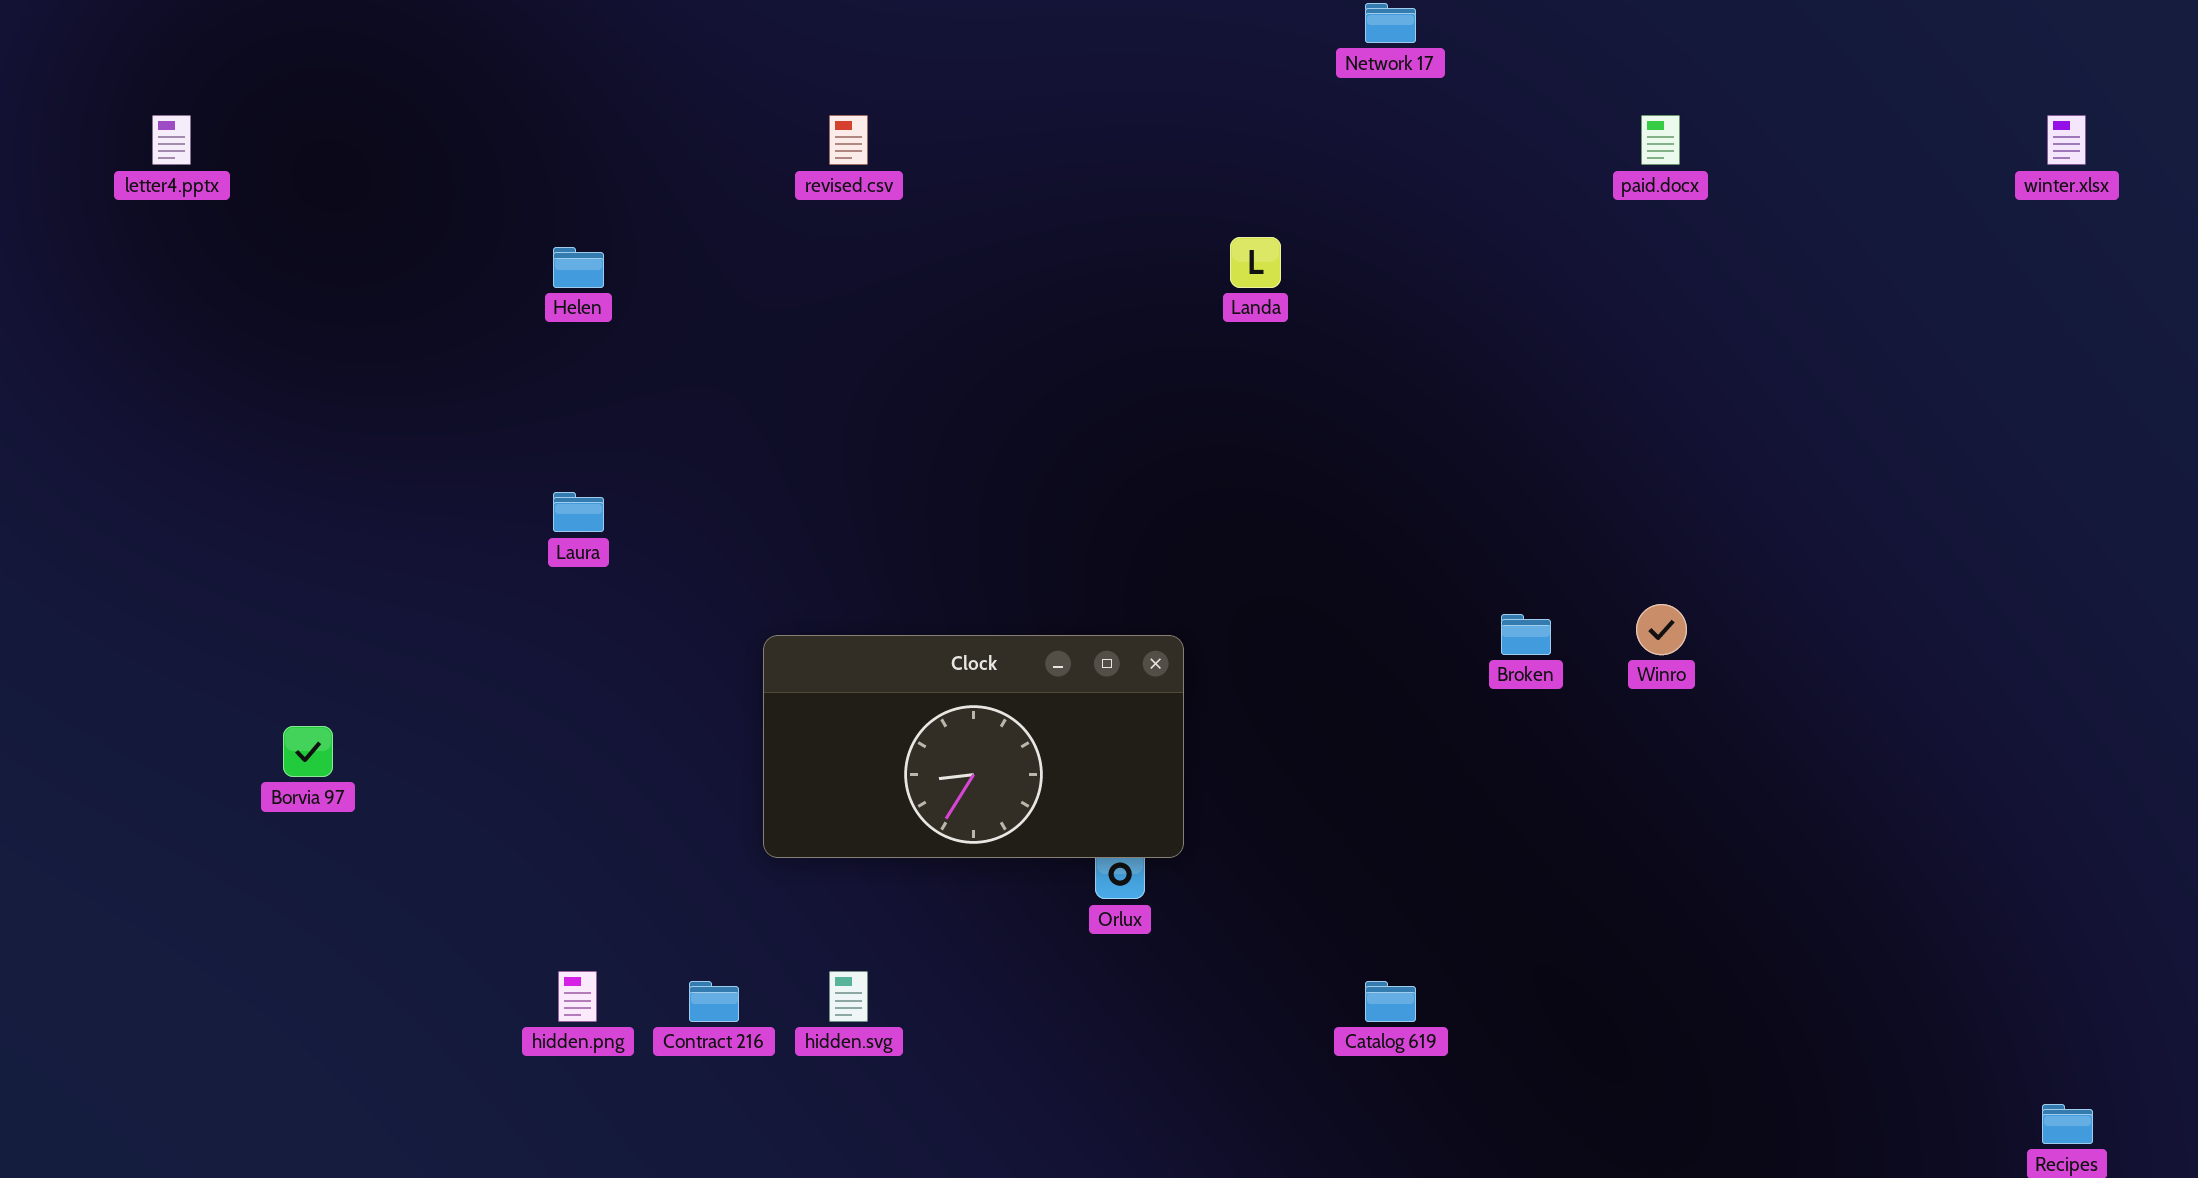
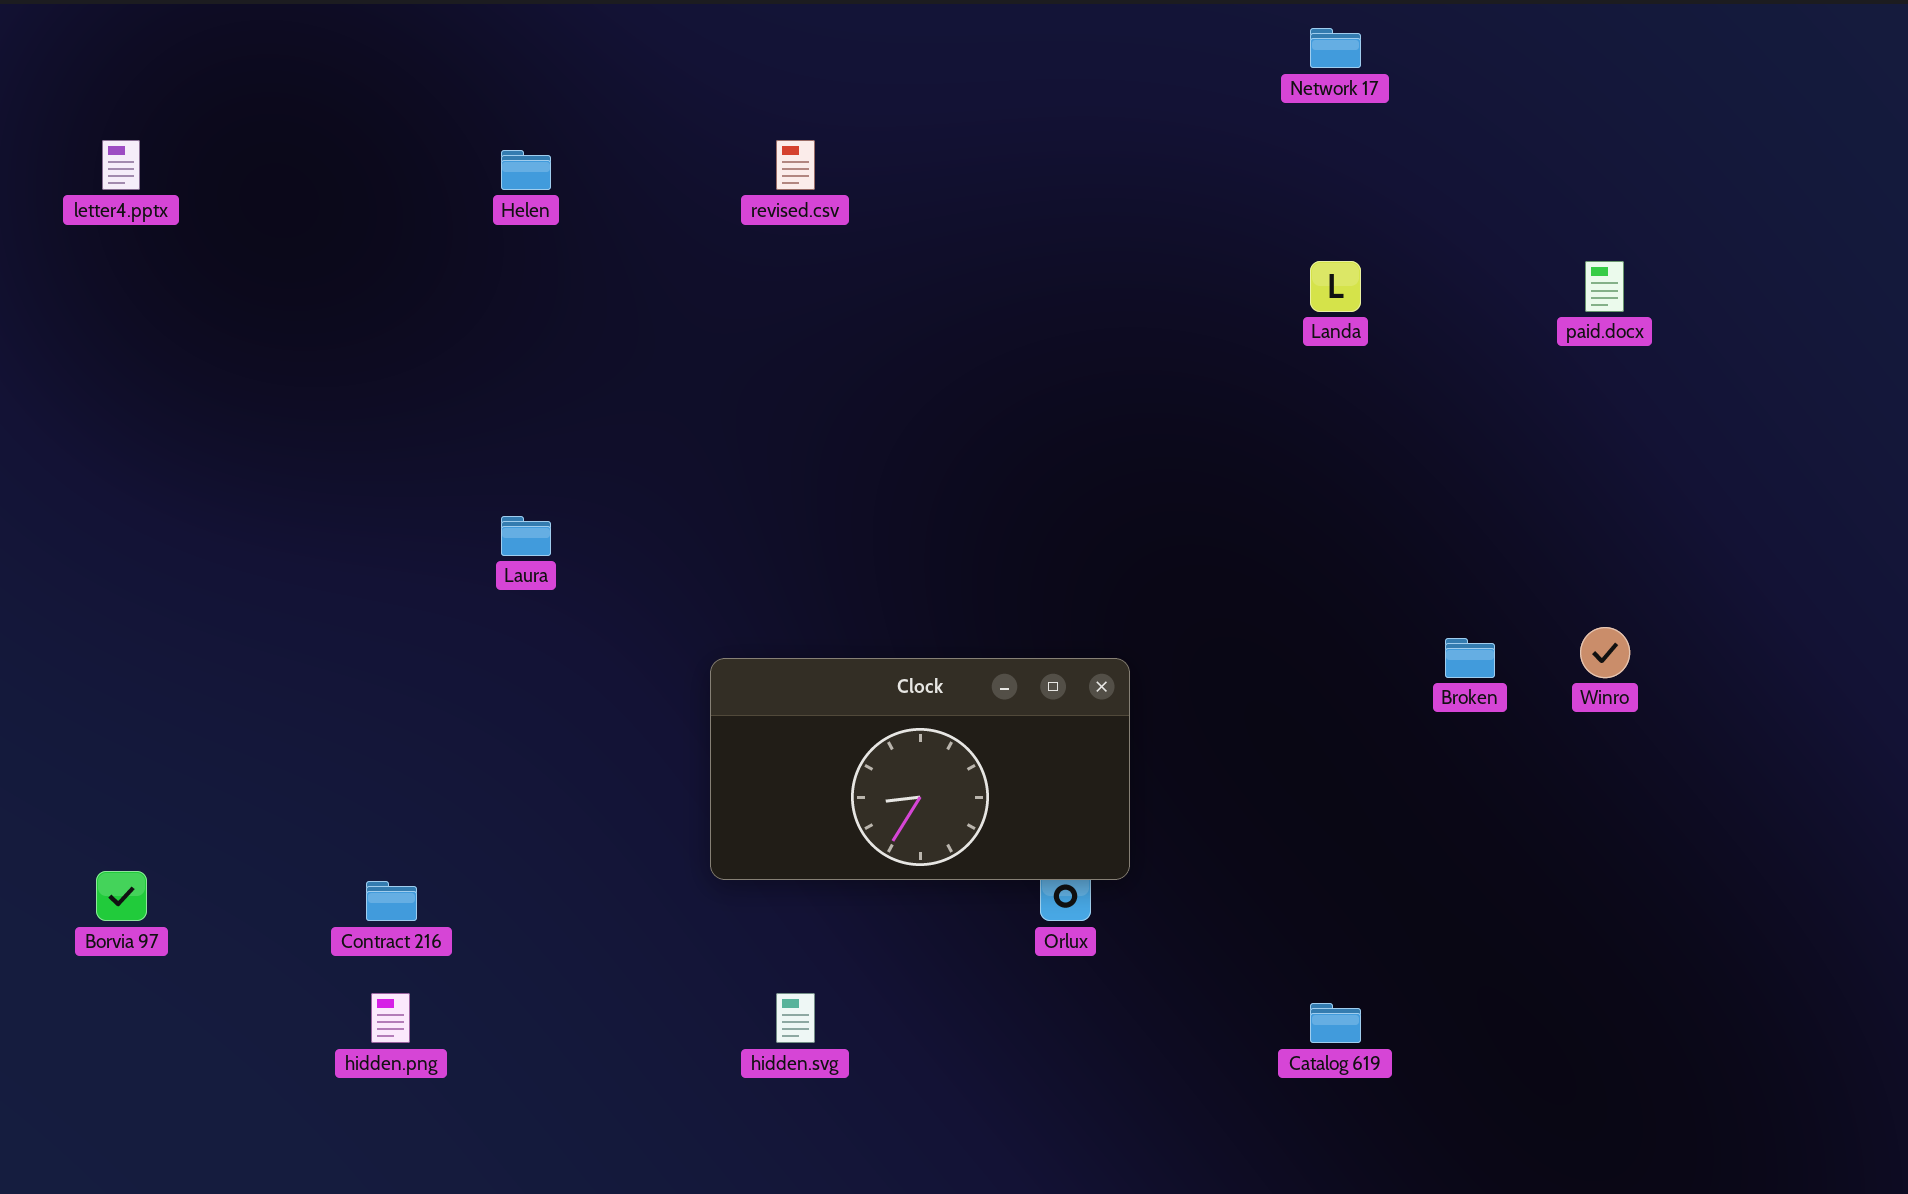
paid.docx: [1641,115,1680,165] -> [1585,261,1624,312], moved
Landa: [1230,237,1281,288] -> [1310,261,1361,312], moved
Helen: [553,247,604,288] -> [501,150,551,190], moved
Borvia 97: [283,726,333,777] -> [96,871,147,921], moved
hidden.png: [558,971,597,1022] -> [371,993,410,1043], moved
Contract 216: [689,981,739,1022] -> [366,881,417,921], moved

